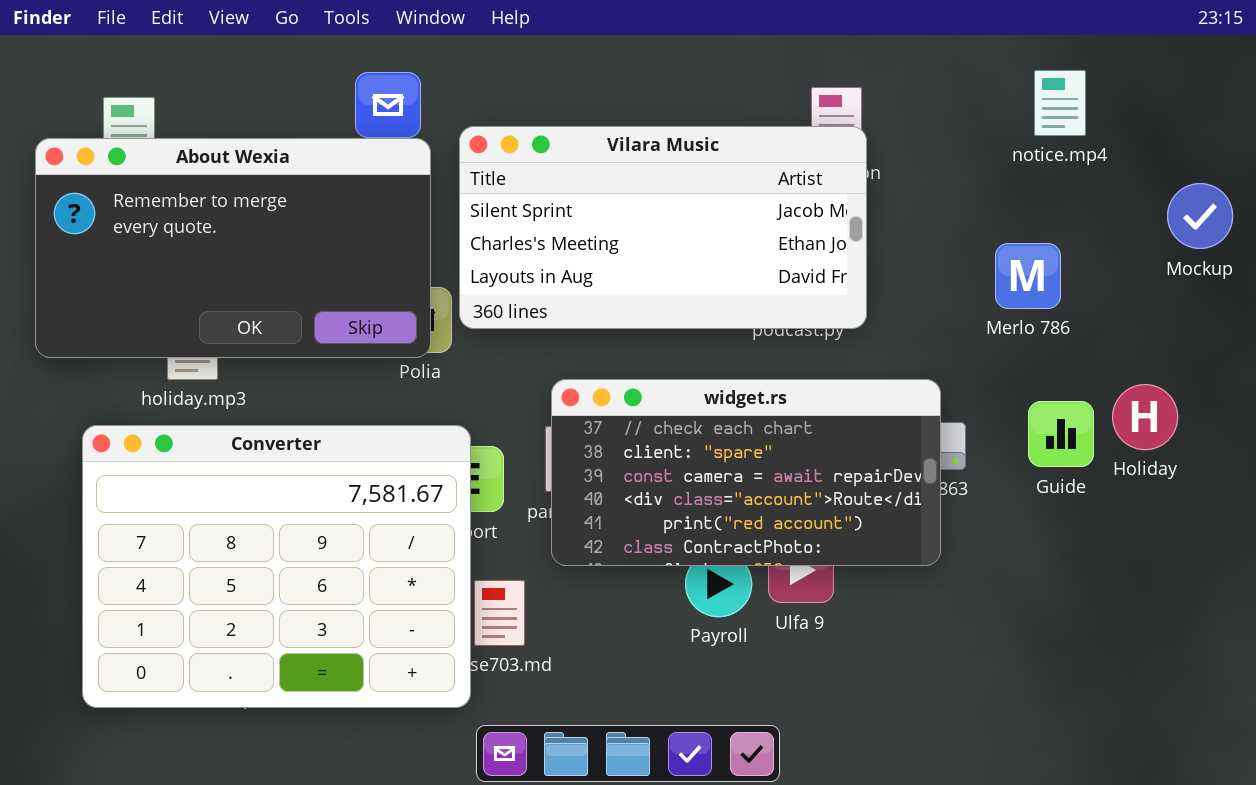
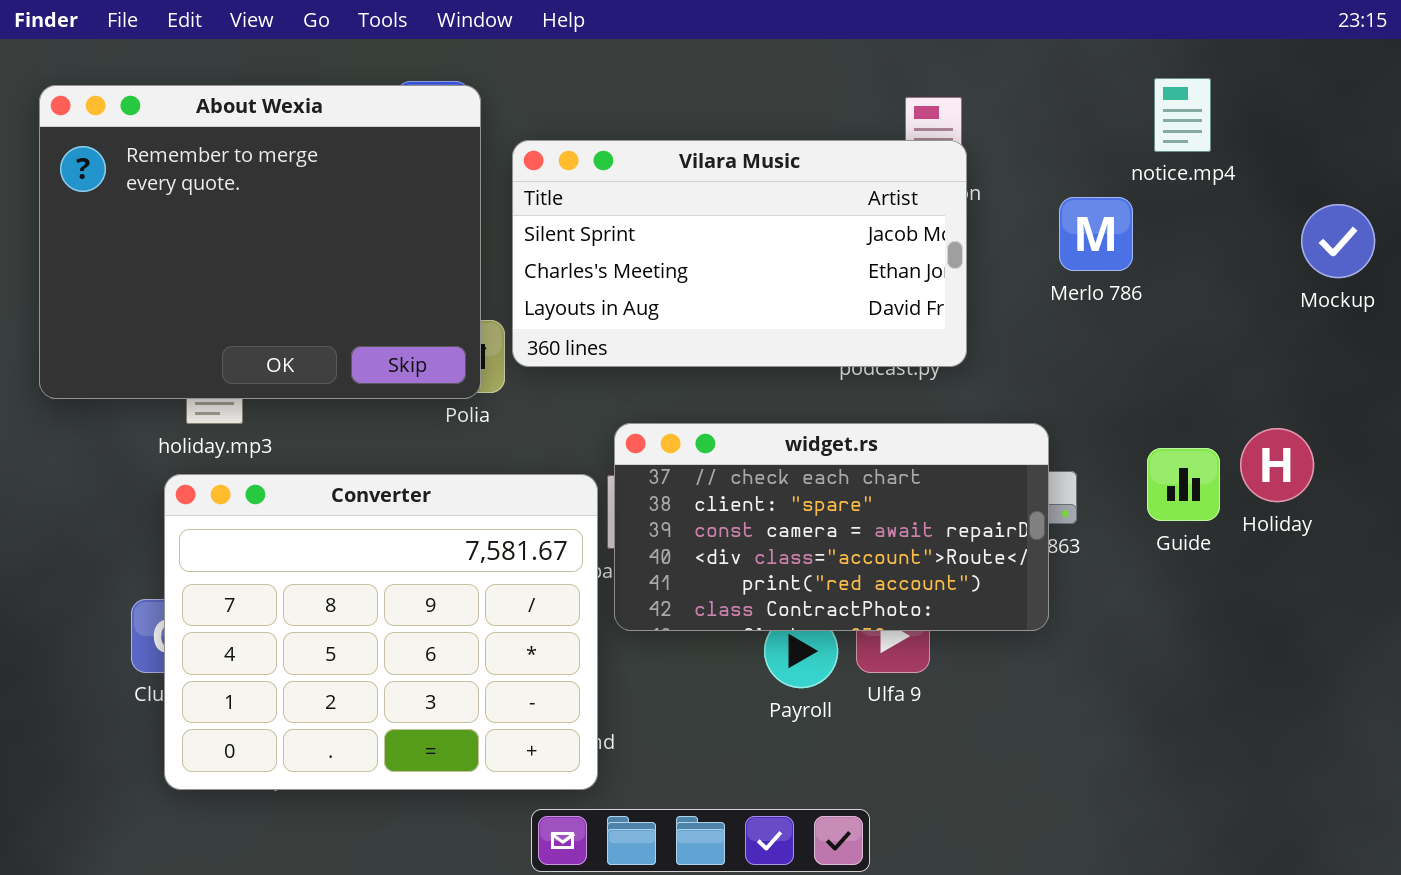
About Wexia: [35,138,431,358] -> [39,85,481,399], resized
Merlo 786: [995,243,1061,309] -> [1059,197,1133,271], moved
Converter: [82,425,471,708] -> [164,474,598,790], moved

